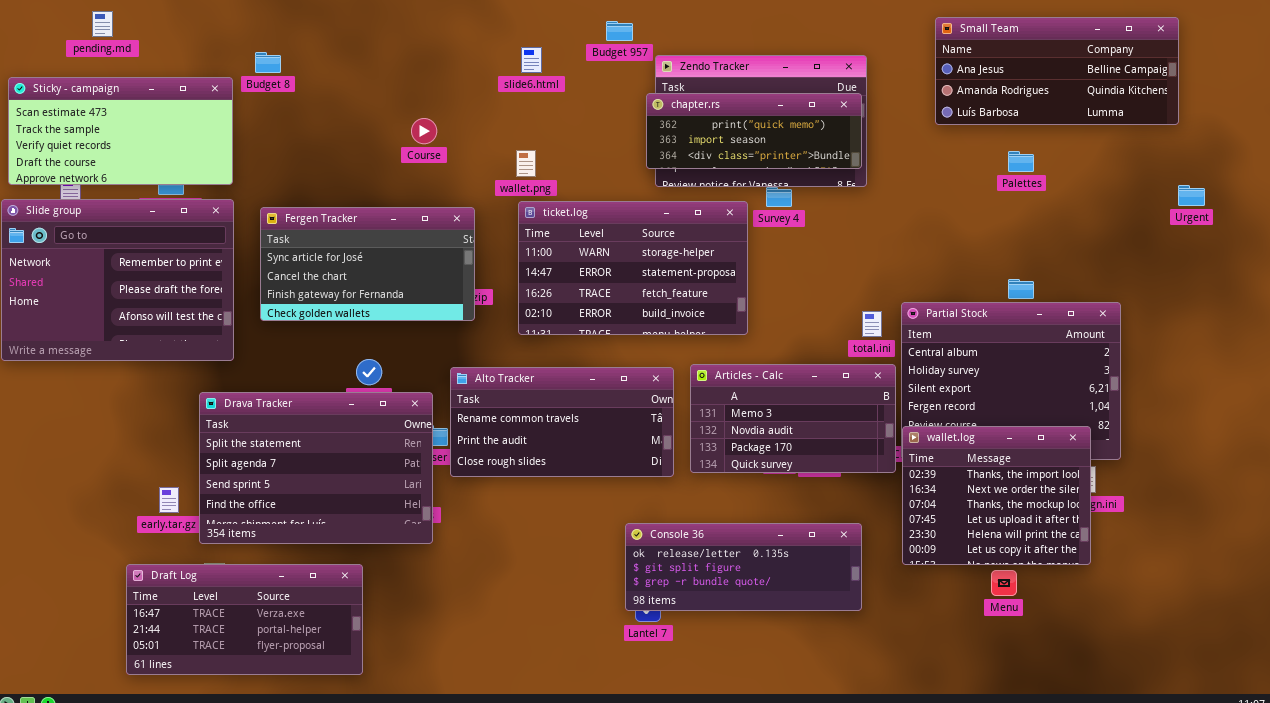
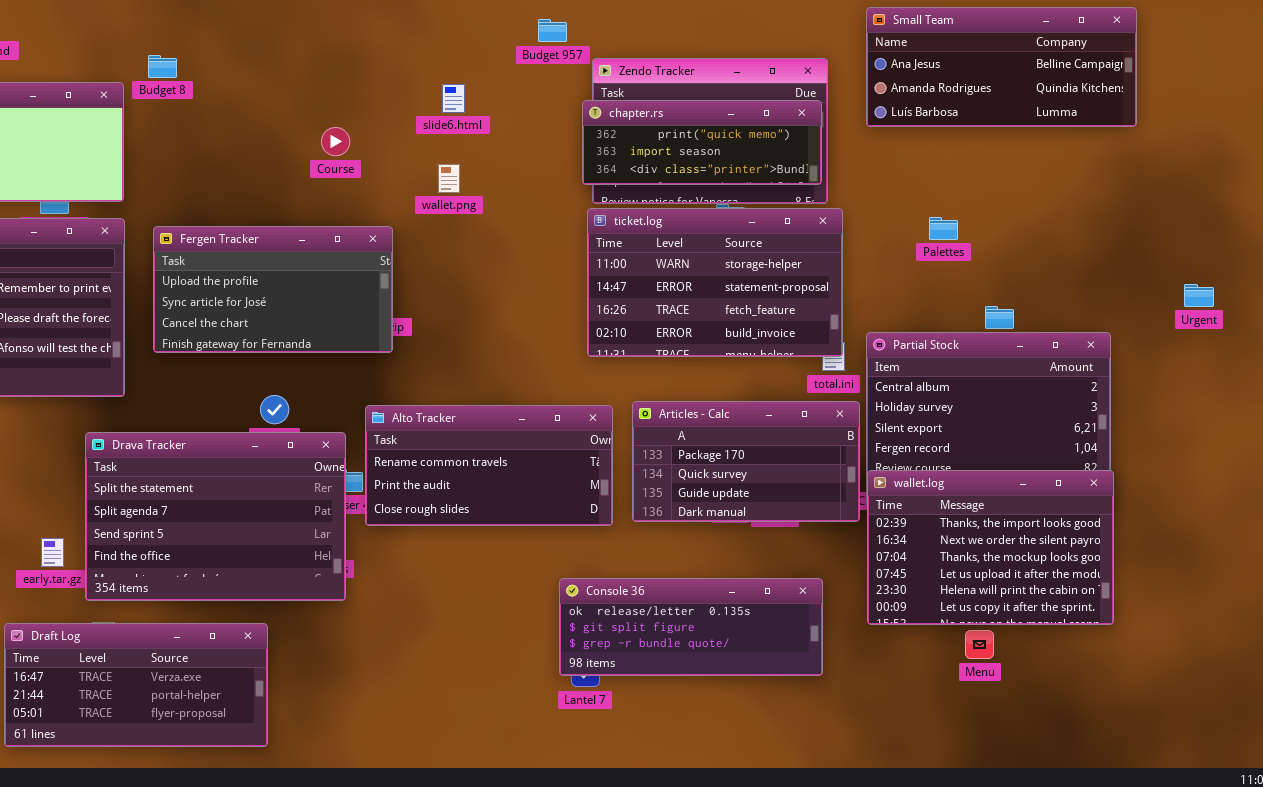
Small Team: [935,17,1179,125] -> [866,7,1137,127], moved
slide6.html: [521,47,542,73] -> [442,84,465,113], moved
Palettes: [1008,151,1034,172] -> [929,217,958,240], moved
Urgent: [1178,185,1205,206] -> [1184,284,1214,307], moved
ticket.log: [518,201,748,335] -> [587,208,843,357], moved
Fergen Tracker: [260,207,475,321] -> [153,226,393,353], scrolled up 1 row
Articles - Calc: [690,364,896,473] -> [632,401,860,522], scrolled down 2 rows
wallet.log: [902,426,1091,565] -> [867,470,1114,625], resized

